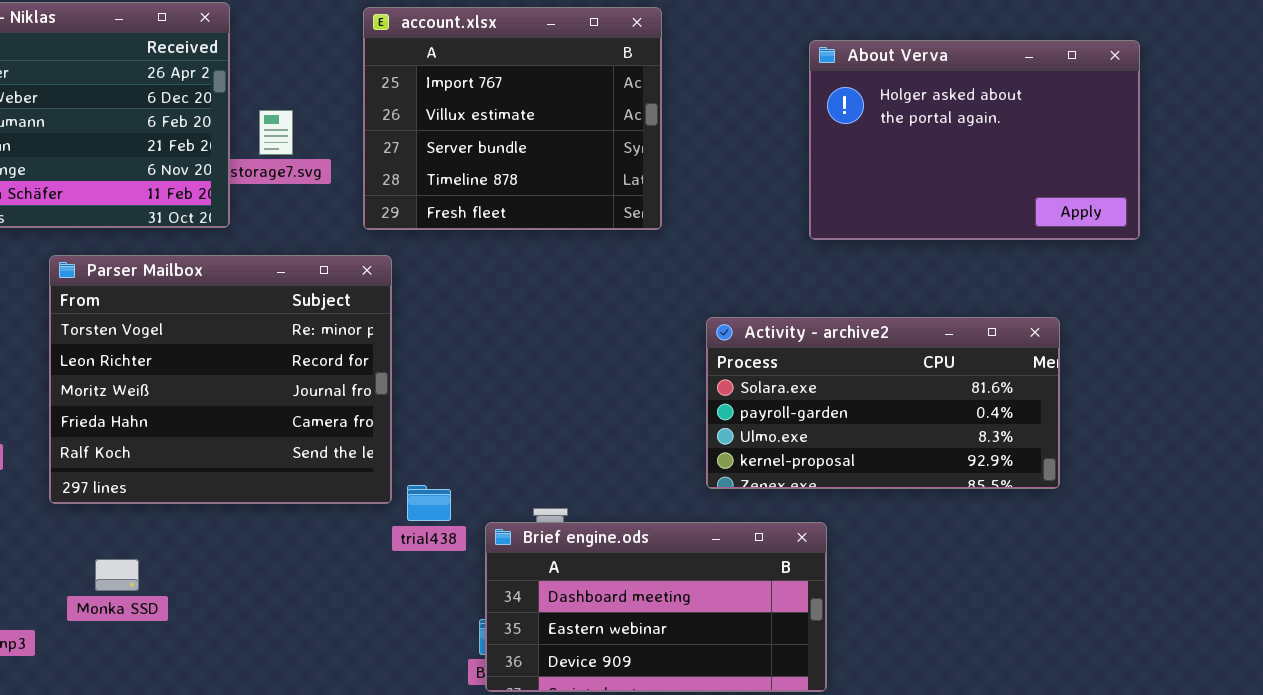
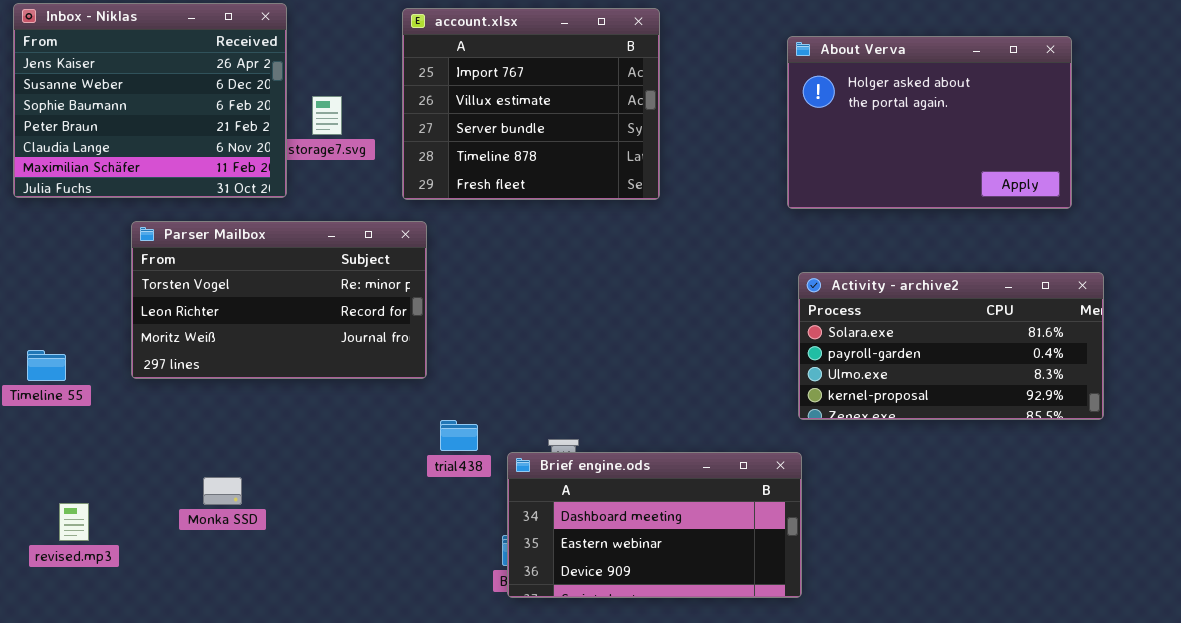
Parser Mailbox: [49,255,392,504] -> [131,221,427,379], resized
Activity - archive2: [706,317,1060,489] -> [798,272,1104,420], moved
Monka SSD: [95,559,139,591] -> [203,477,242,505], moved

